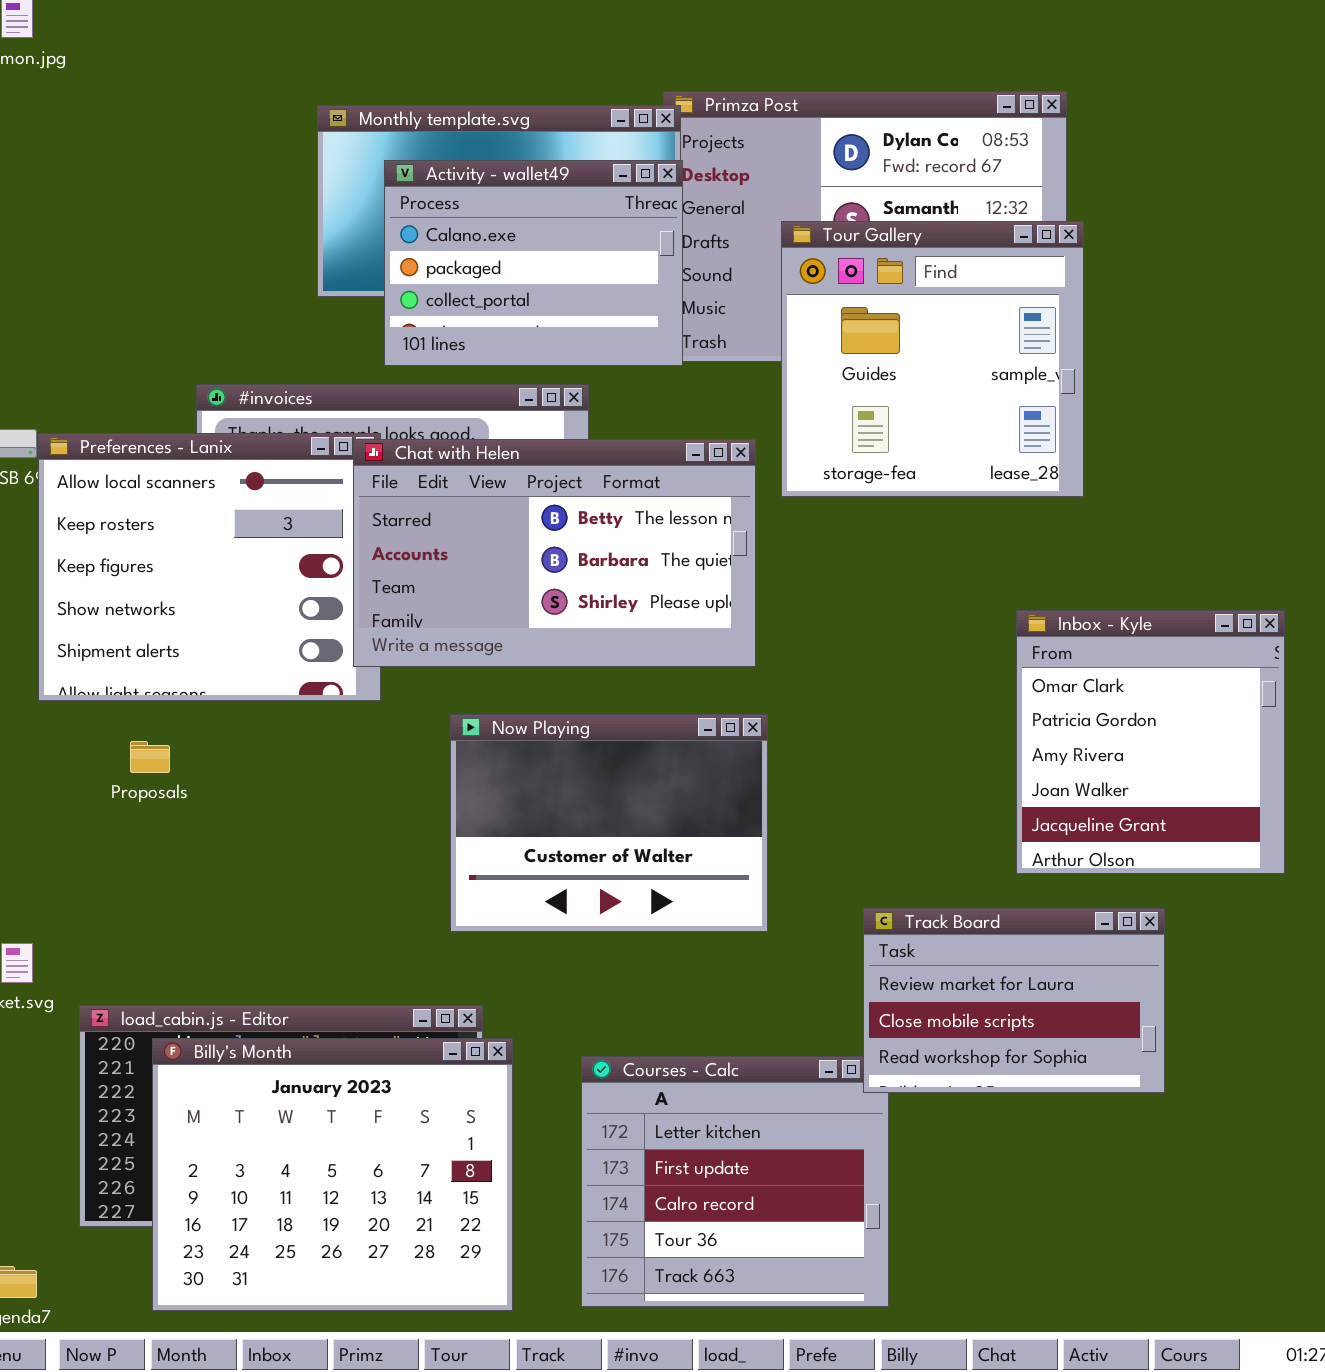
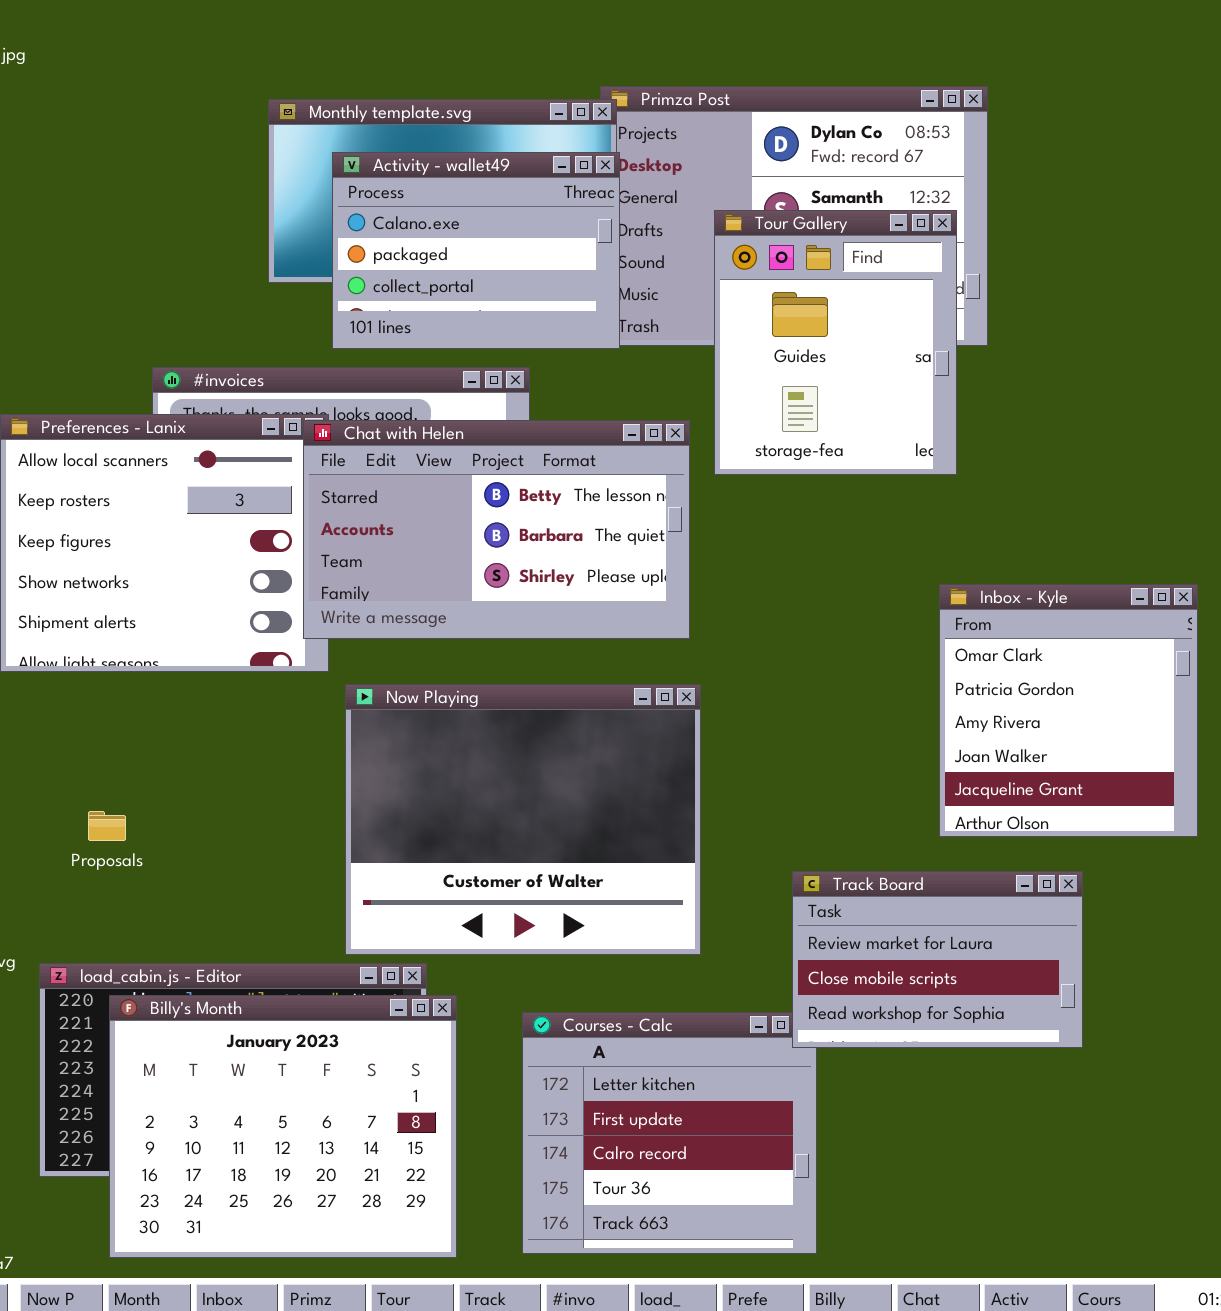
Tour Gallery: [781,221,1084,497] -> [714,210,957,475], resized
Now Playing: [450,714,768,932] -> [345,684,701,955], resized
Proposals: [130,741,170,773] -> [88,811,126,841], moved

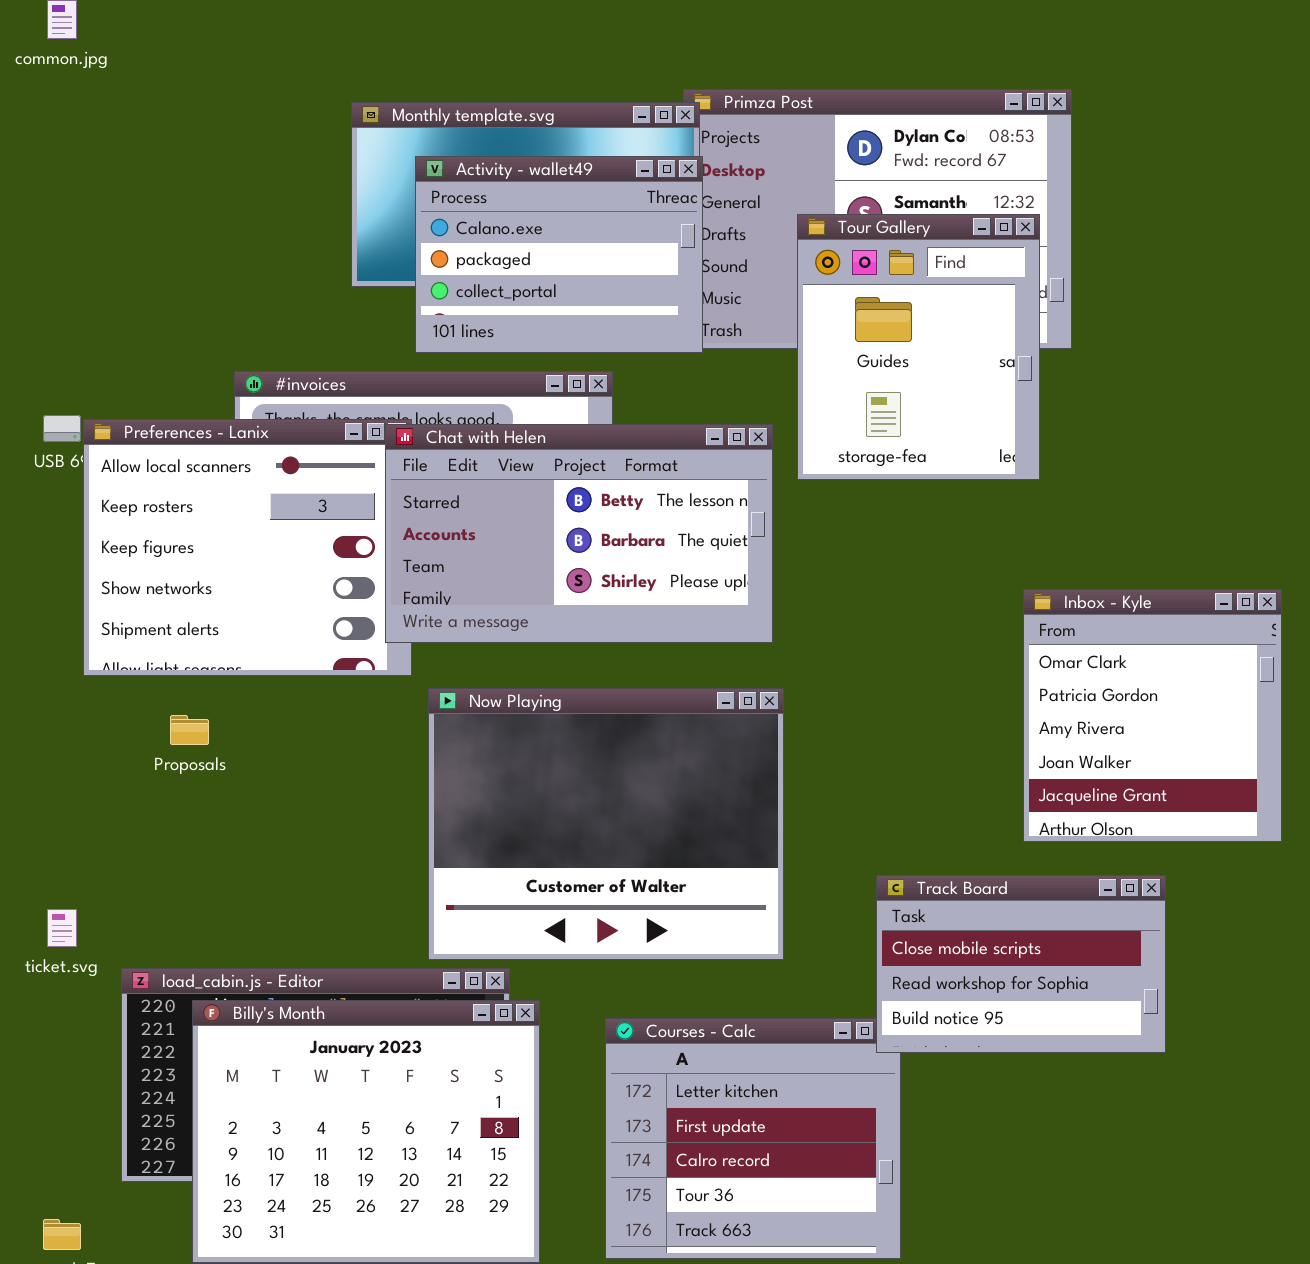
Proposals: [88,811,126,841] -> [170,715,209,745], moved
Track Board: [792,871,1083,1048] -> [876,875,1166,1053], scrolled down 1 row

